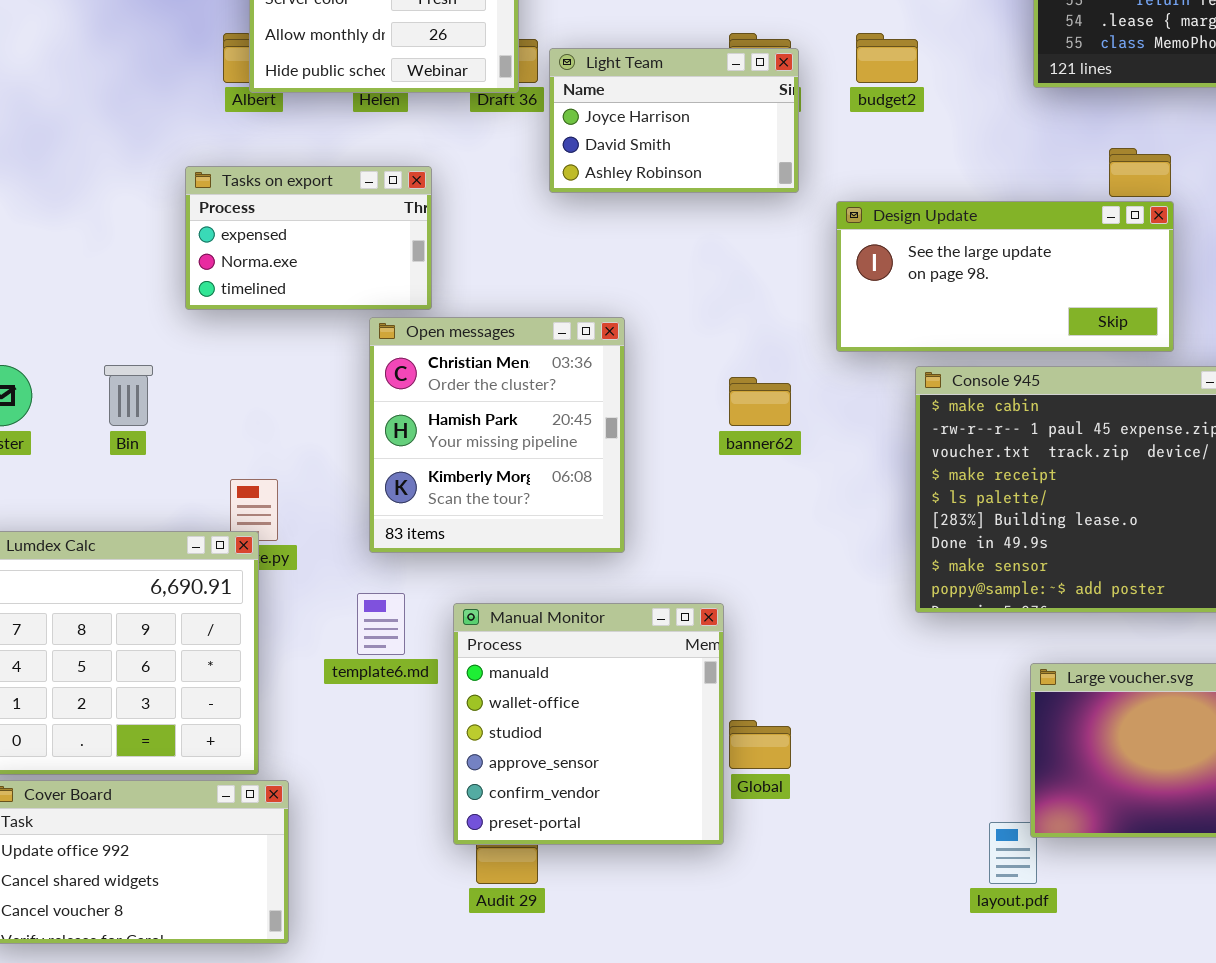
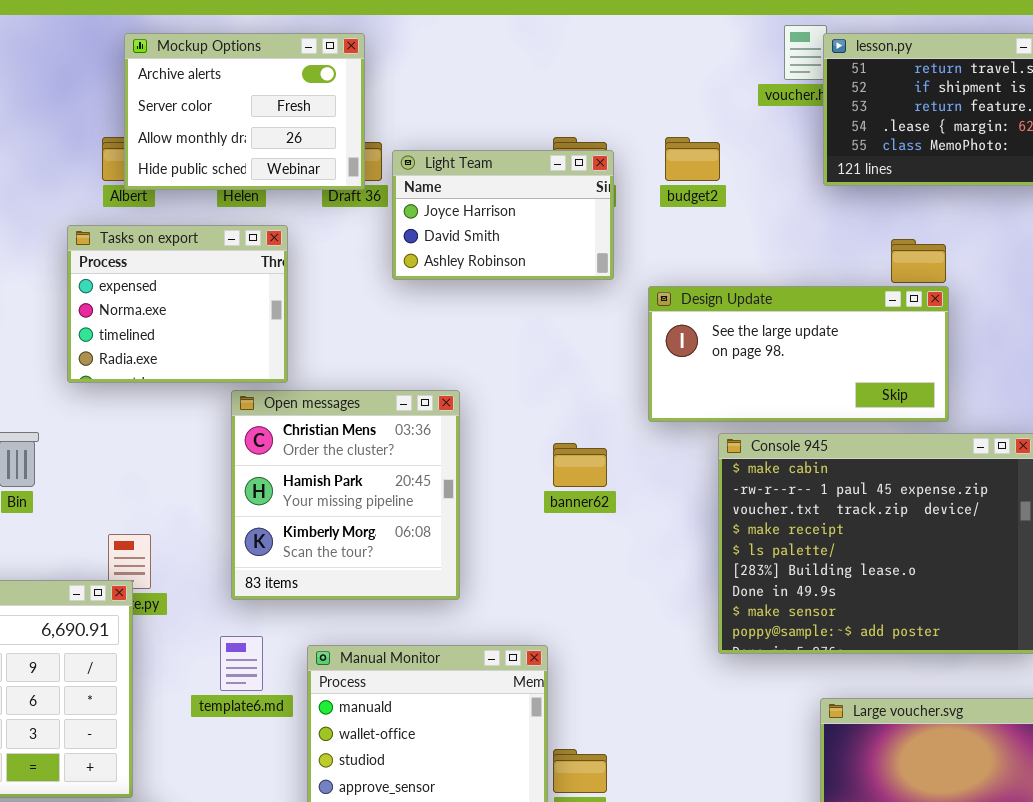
Tasks on export: [185,166,432,310] -> [67,225,288,383], resized

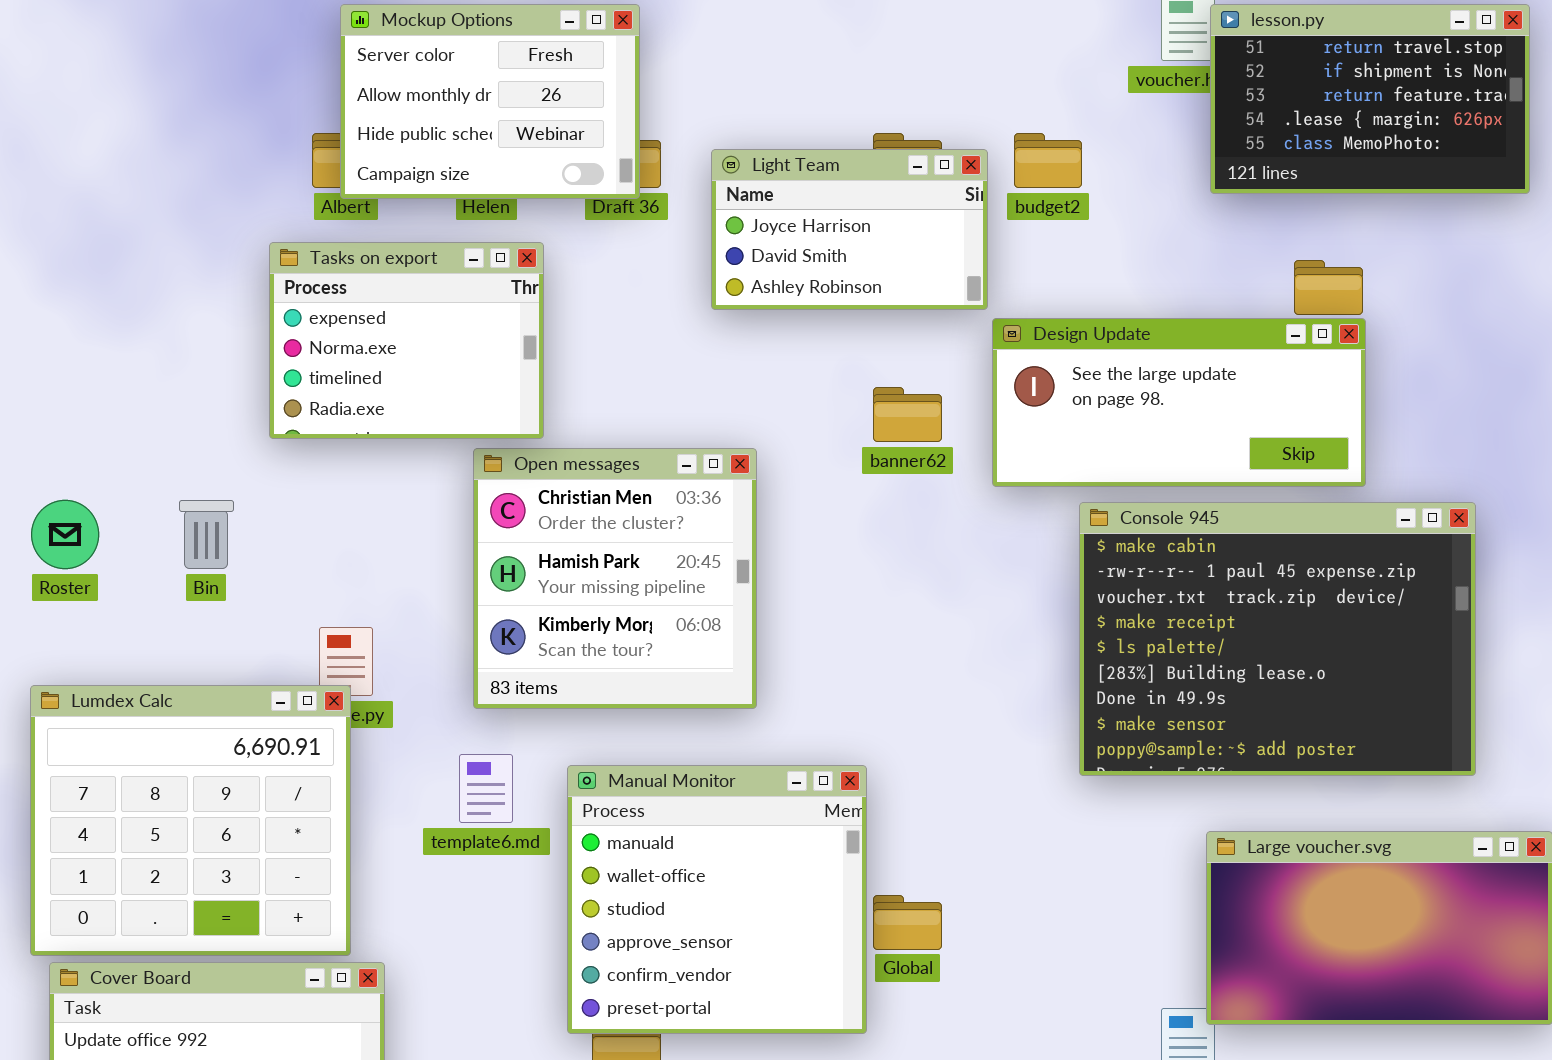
Mockup Options: [124,33,365,190] -> [340,4,640,199], scrolled down 1 row
Light Team: [392,150,614,280] -> [711,149,988,310], moved
banner62: [553,443,607,487] -> [873,387,942,442], moved

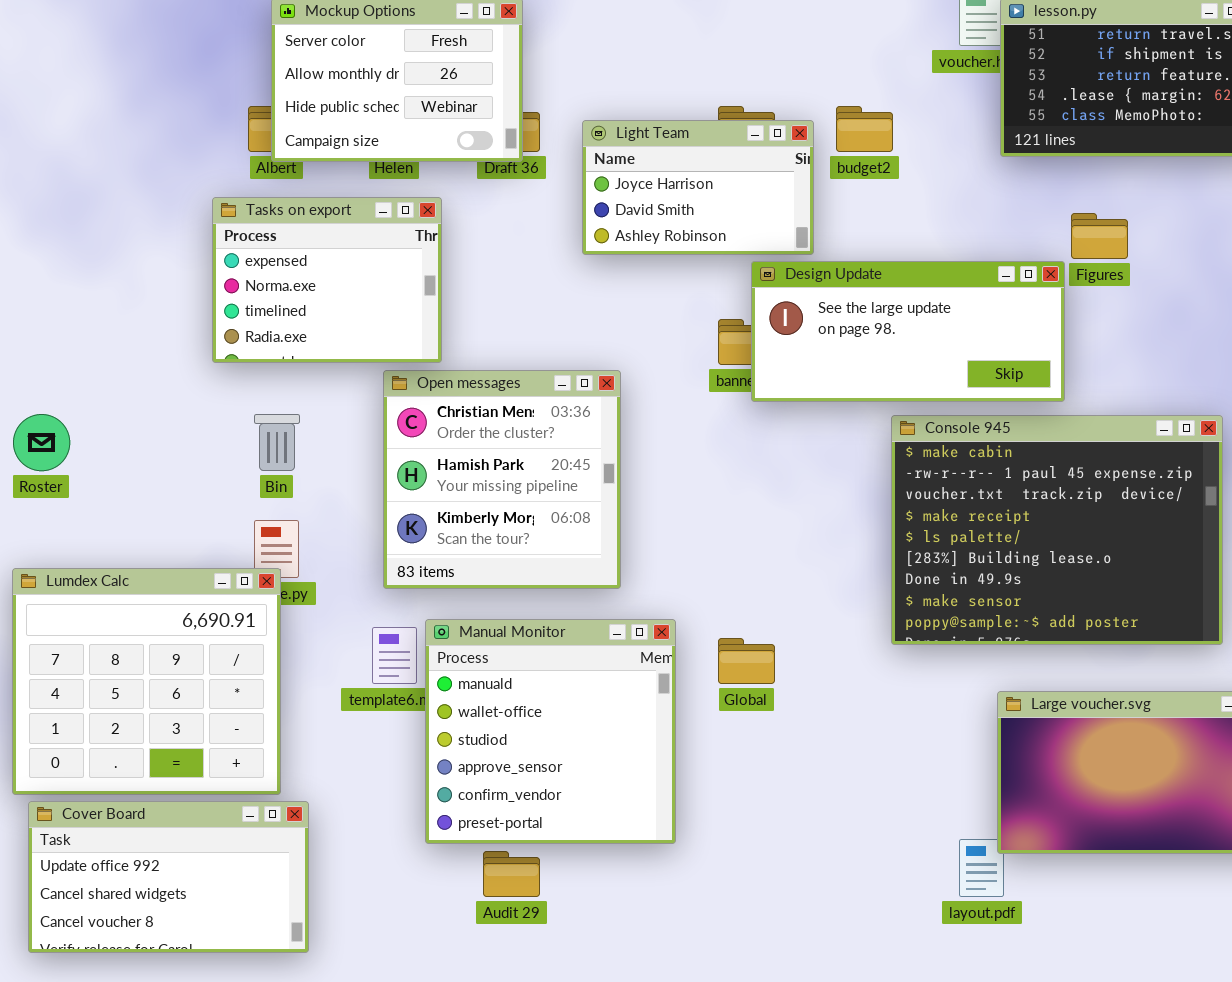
Design Update: [992,318,1366,487] -> [751,261,1065,402], moved
Bin: [179,500,234,569] -> [254,414,300,471], moved
Manual Monitor: [567,765,867,1034] -> [425,619,676,844], moved
Global: [873,895,942,950] -> [718,638,775,684], moved

